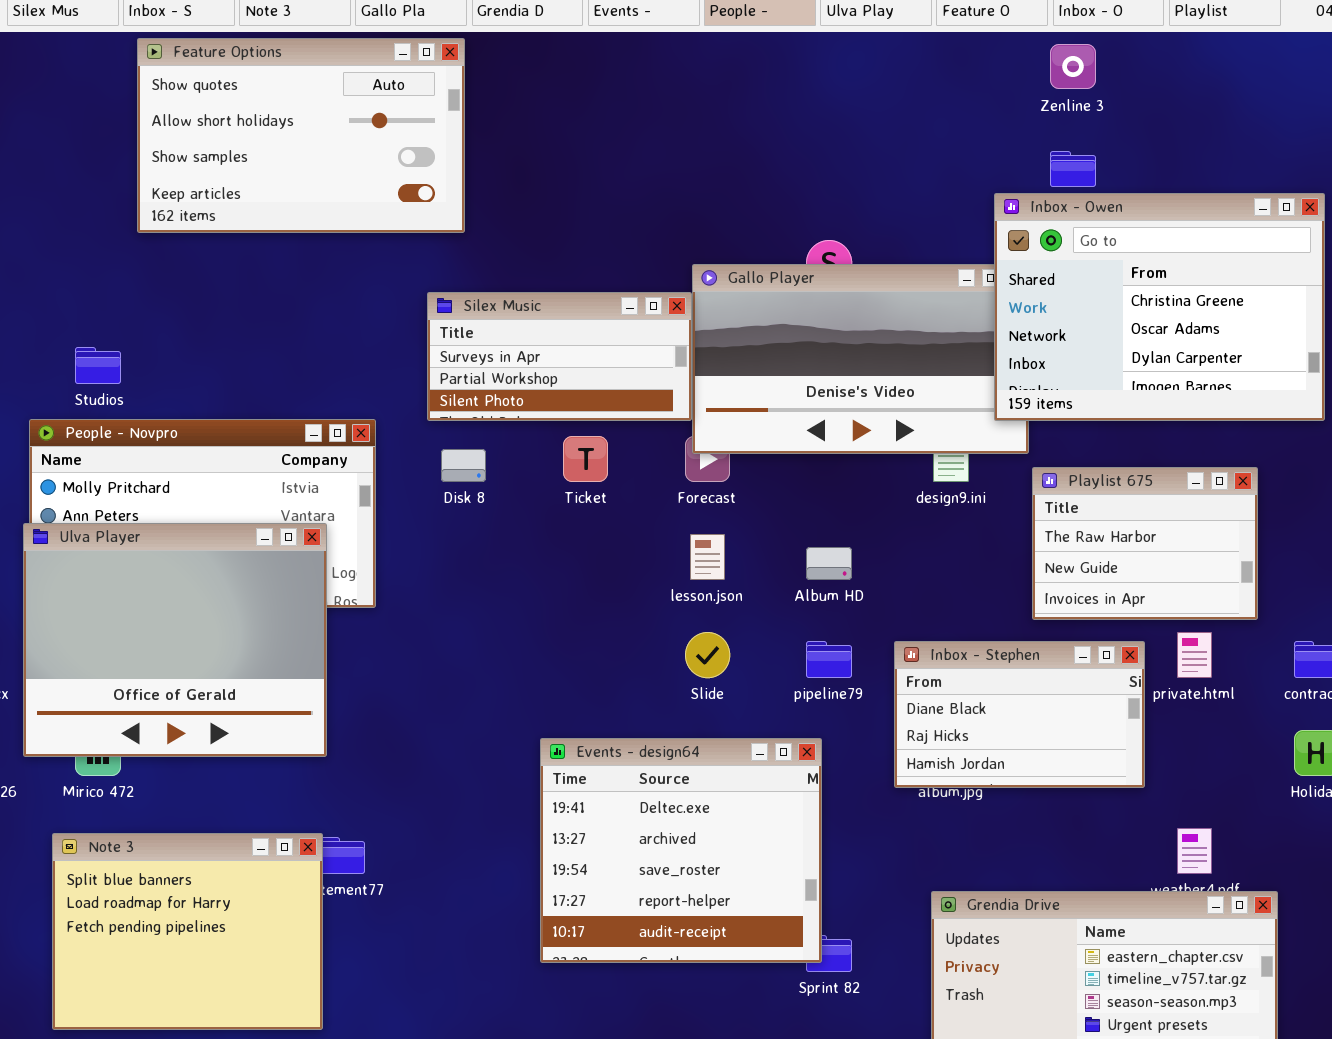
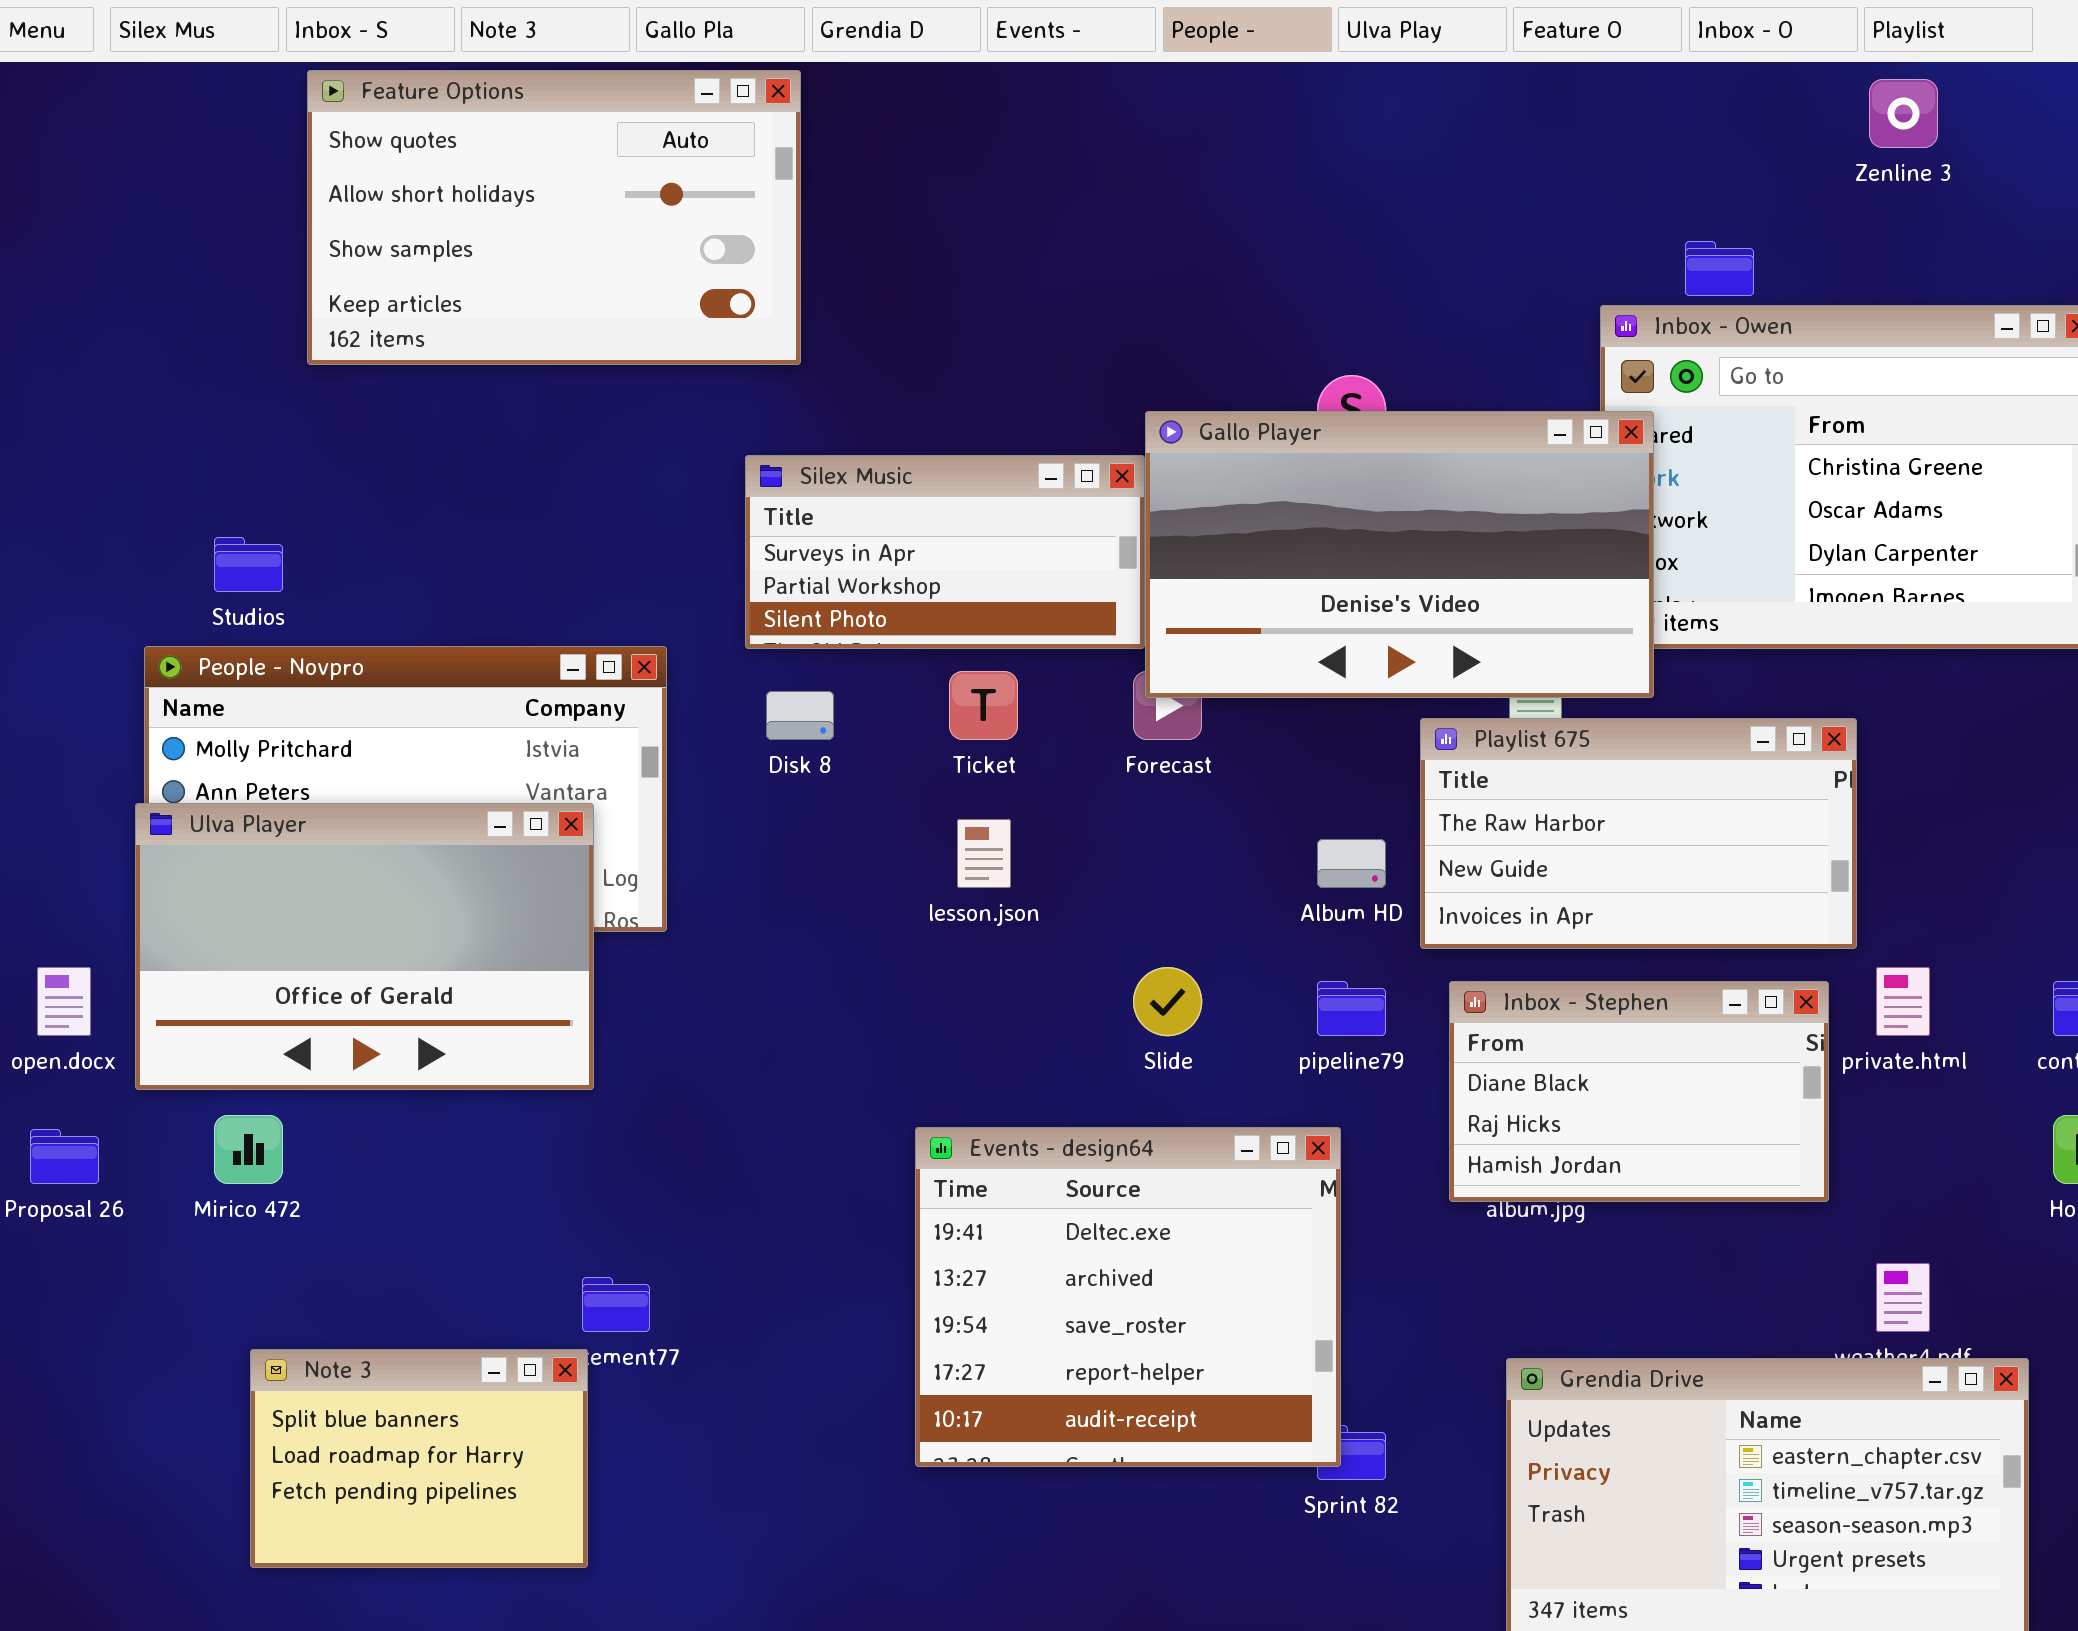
Zenline 3: [1050,44,1096,89] -> [1869,79,1938,148], moved
Gallo Player: [692,264,1029,454] -> [1145,411,1654,698], raised
Playlist 675: [1032,467,1258,620] -> [1420,718,1857,949], moved, resized
Ulva Player: [23,523,327,757] -> [135,803,594,1090], resized
lesson.json: [690,534,725,580] -> [957,819,1011,888], moved
Note 3: [52,833,323,1030] -> [250,1349,588,1568], resized

